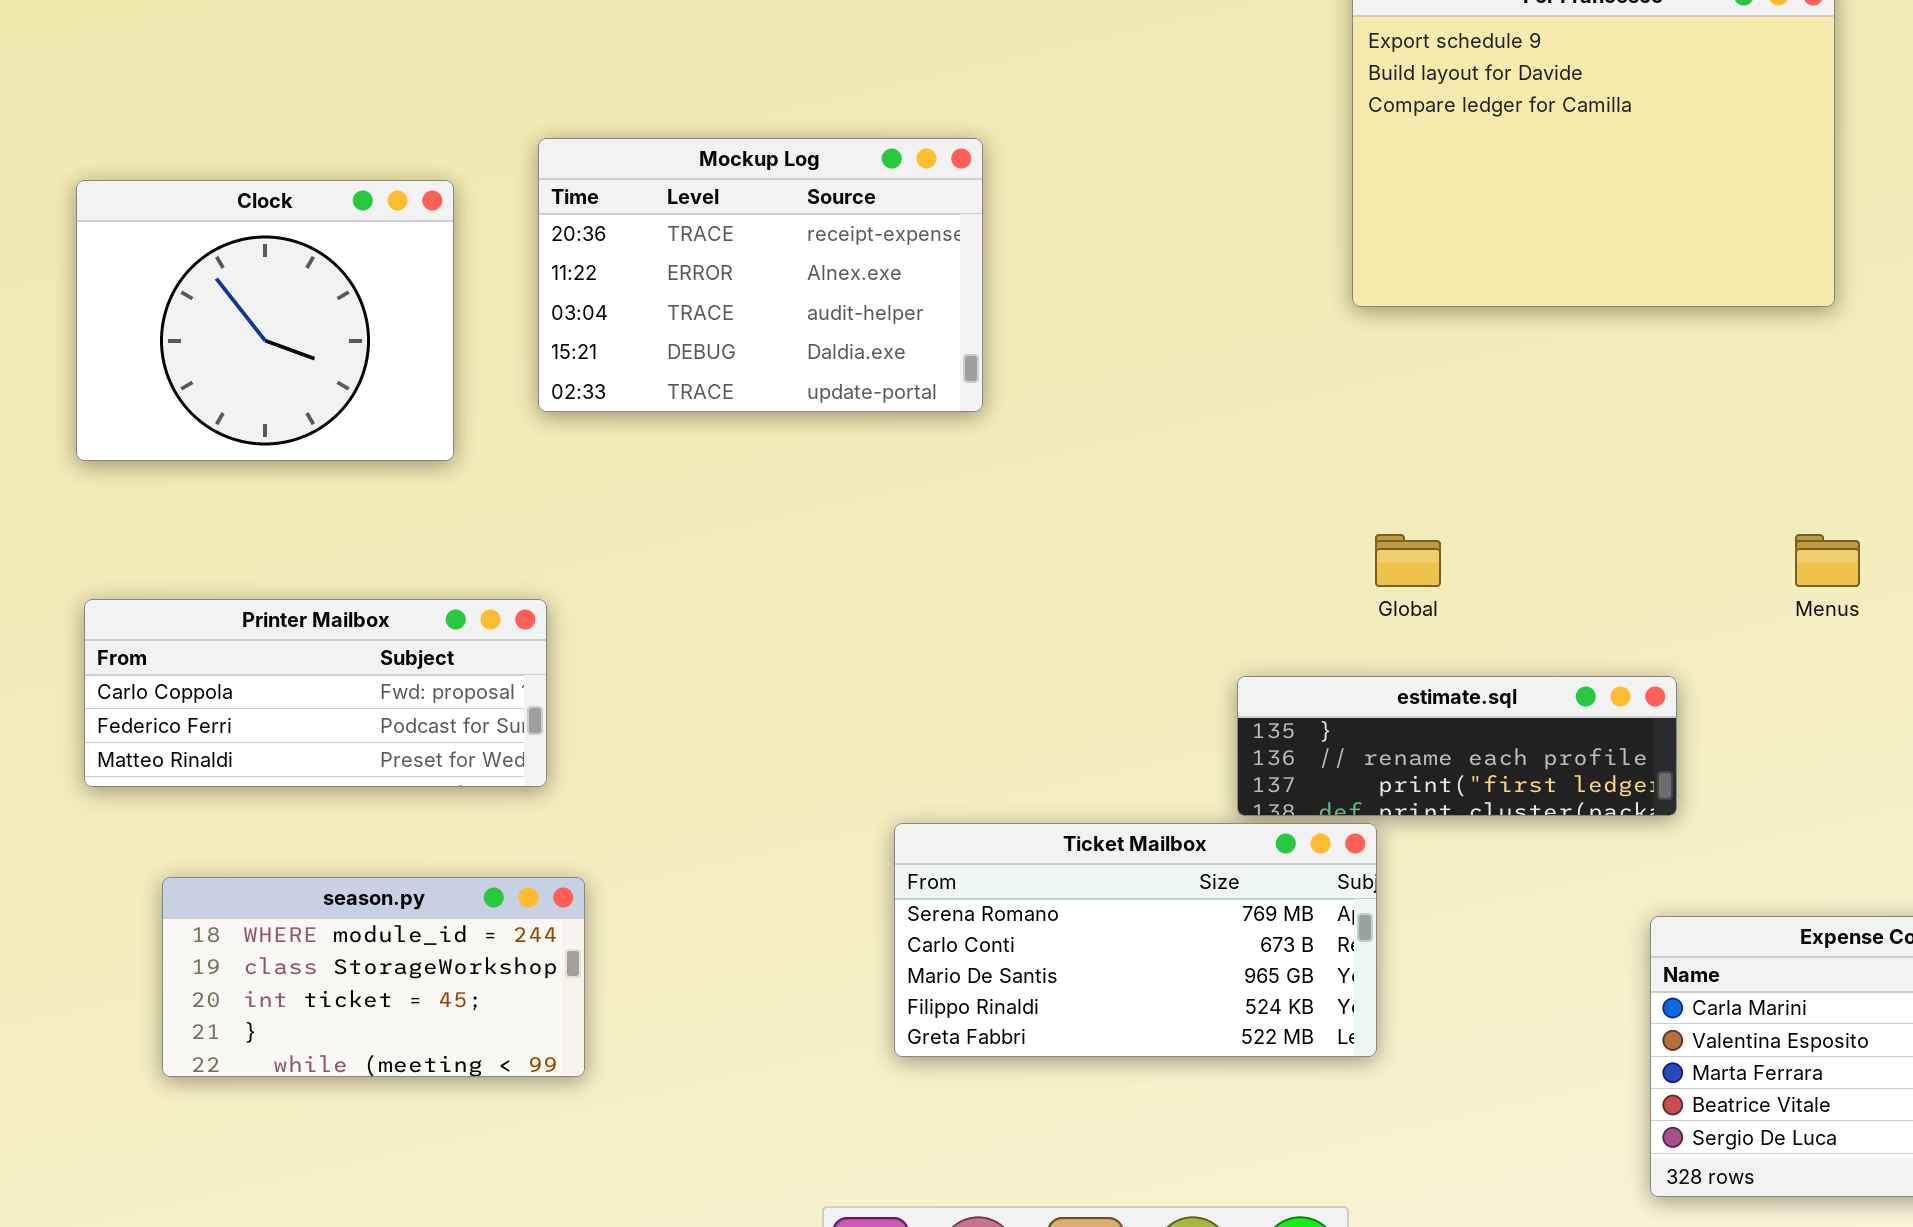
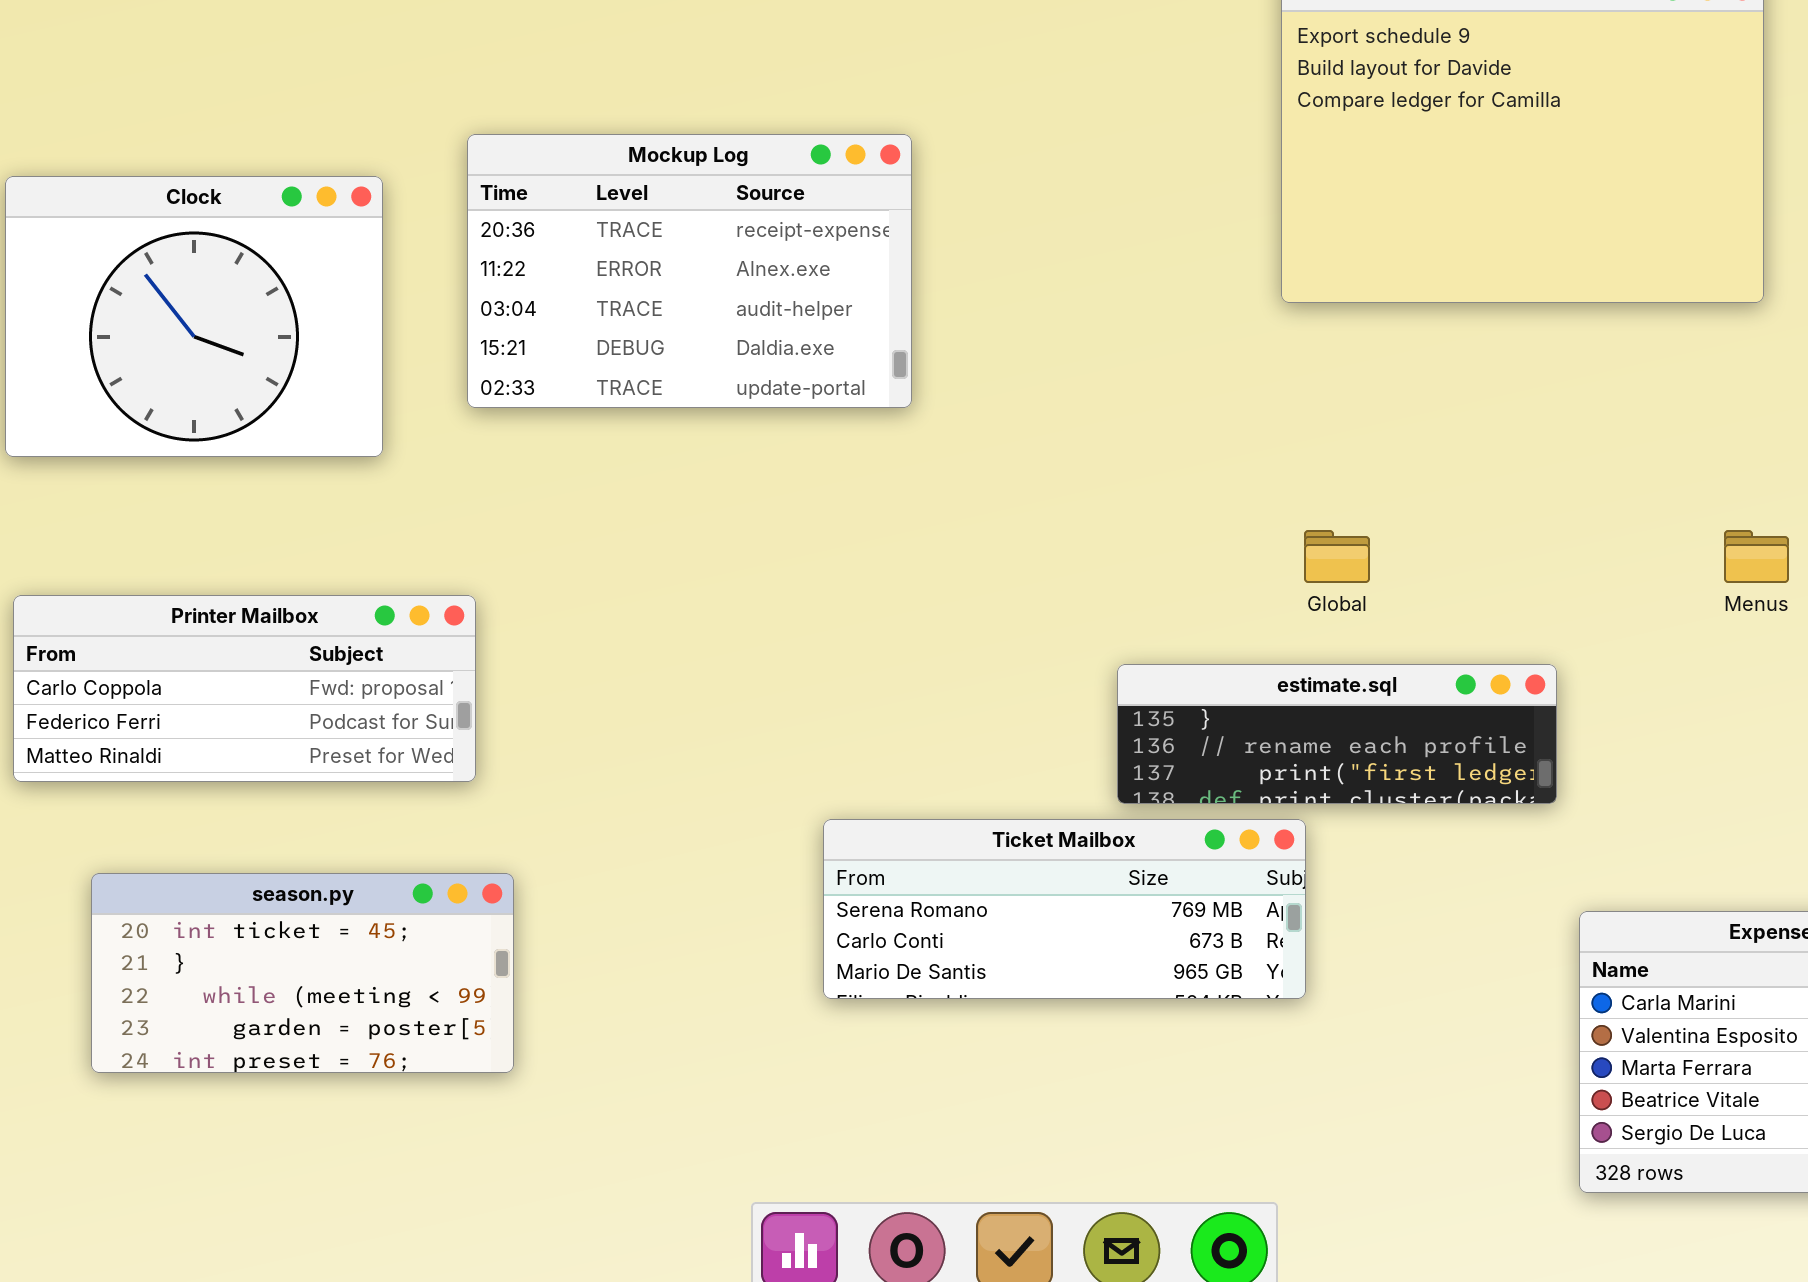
estimate.sql: [1237,676,1677,816] -> [1117,664,1557,804], moved
Ticket Mailbox: [894,823,1377,1057] -> [823,819,1306,999], resized
season.py: [162,877,585,1077] -> [91,873,514,1073], scrolled down 2 rows

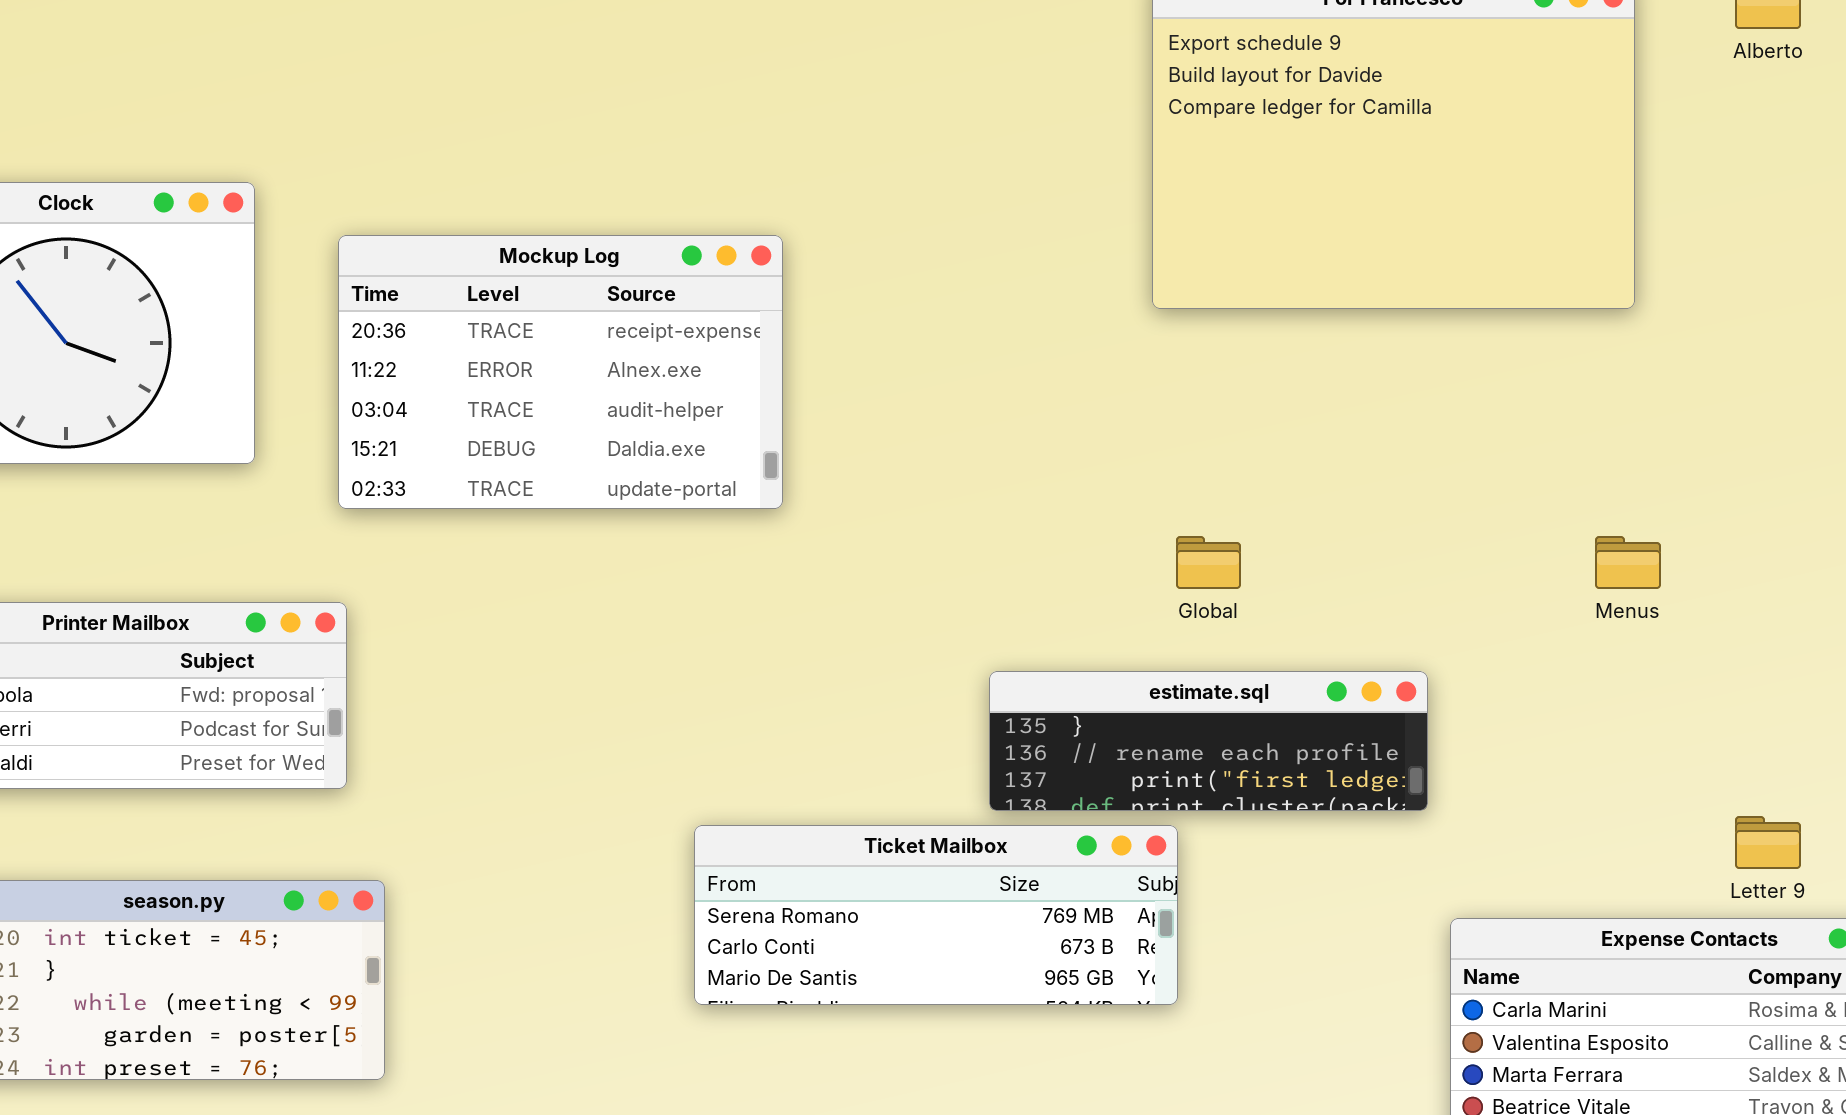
Mockup Log: [467,134,912,408] -> [338,235,783,509], moved

